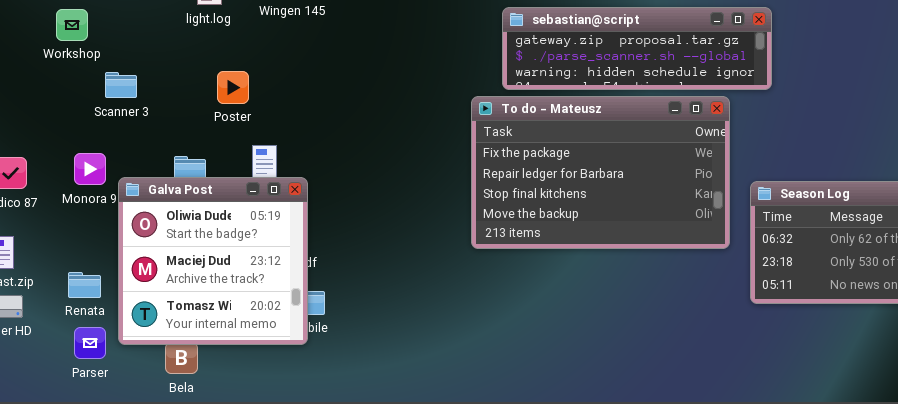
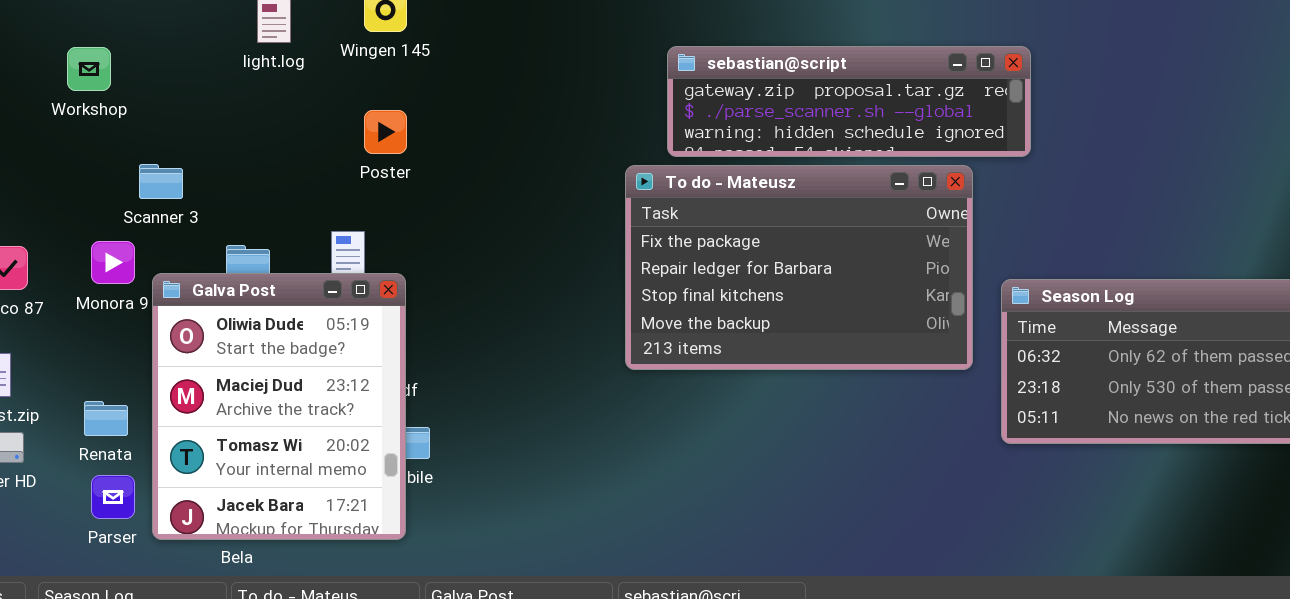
Poster: [217,71,249,104] -> [364,110,407,154], moved
Scanner 3: [105,72,137,98] -> [139,164,183,199], moved
Galva Post: [118,177,308,345] -> [152,273,406,540], resized

